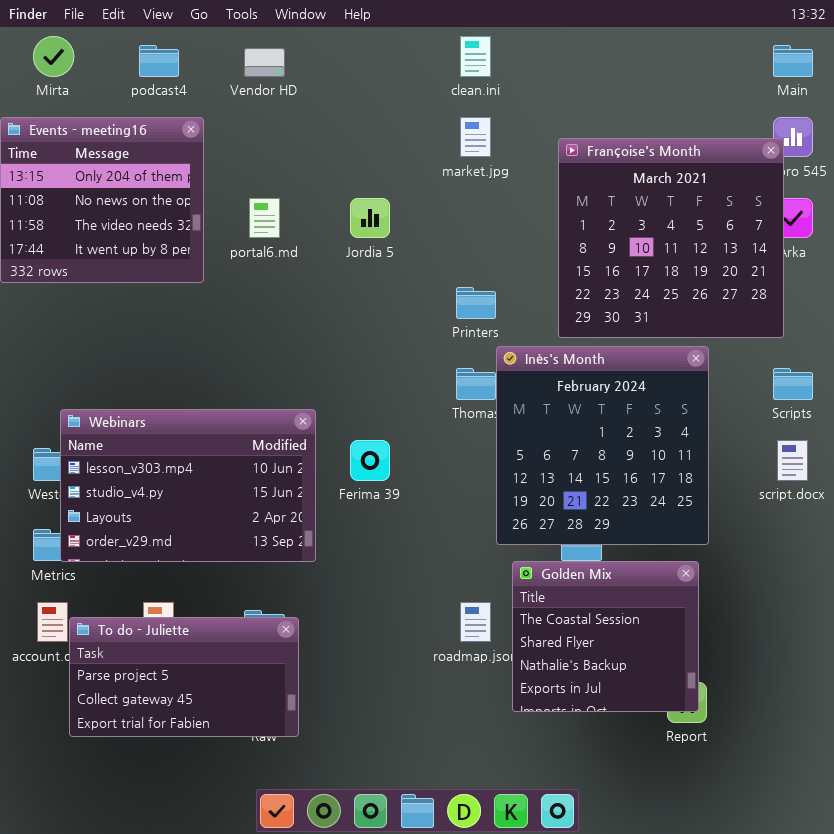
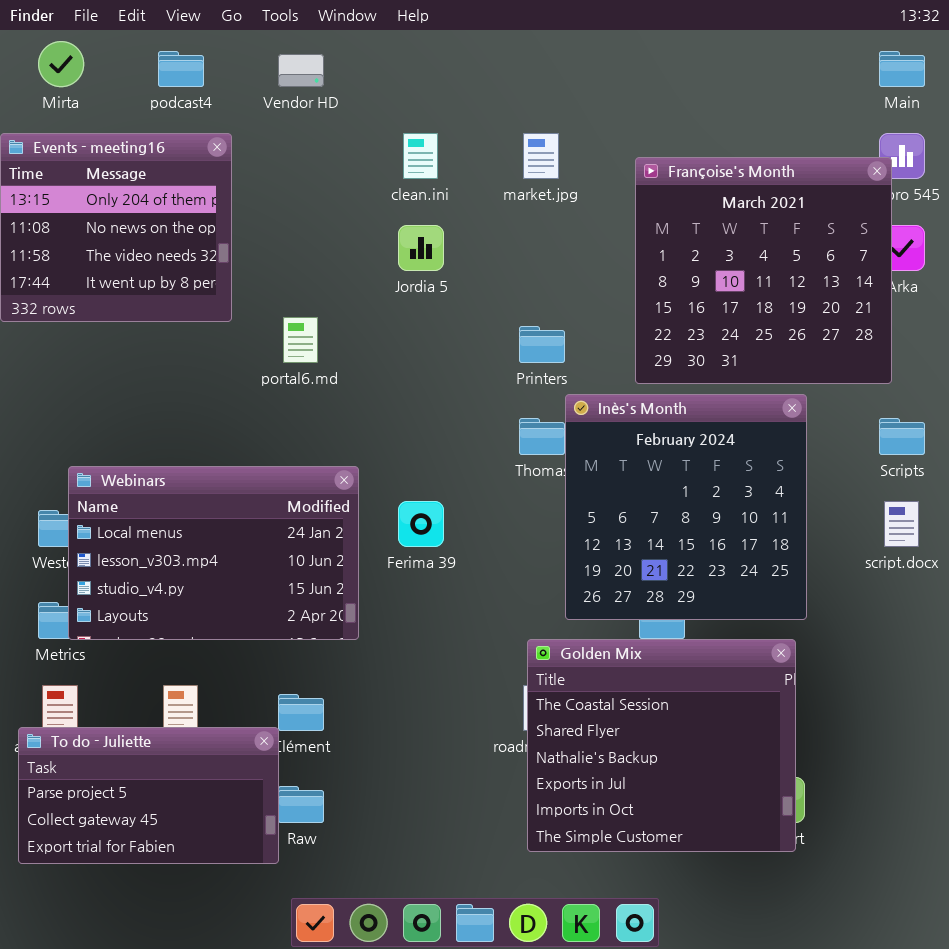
clean.ini: [460,36,491,77] -> [403,133,438,179], moved
portal6.md: [249,198,280,238] -> [283,317,318,363], moved
Webinars: [60,409,316,562] -> [68,466,359,640], scrolled up 1 row
Golden Mix: [512,561,699,712] -> [527,639,796,852], resized
To do - Juliette: [69,617,299,737] -> [18,727,279,864], moved

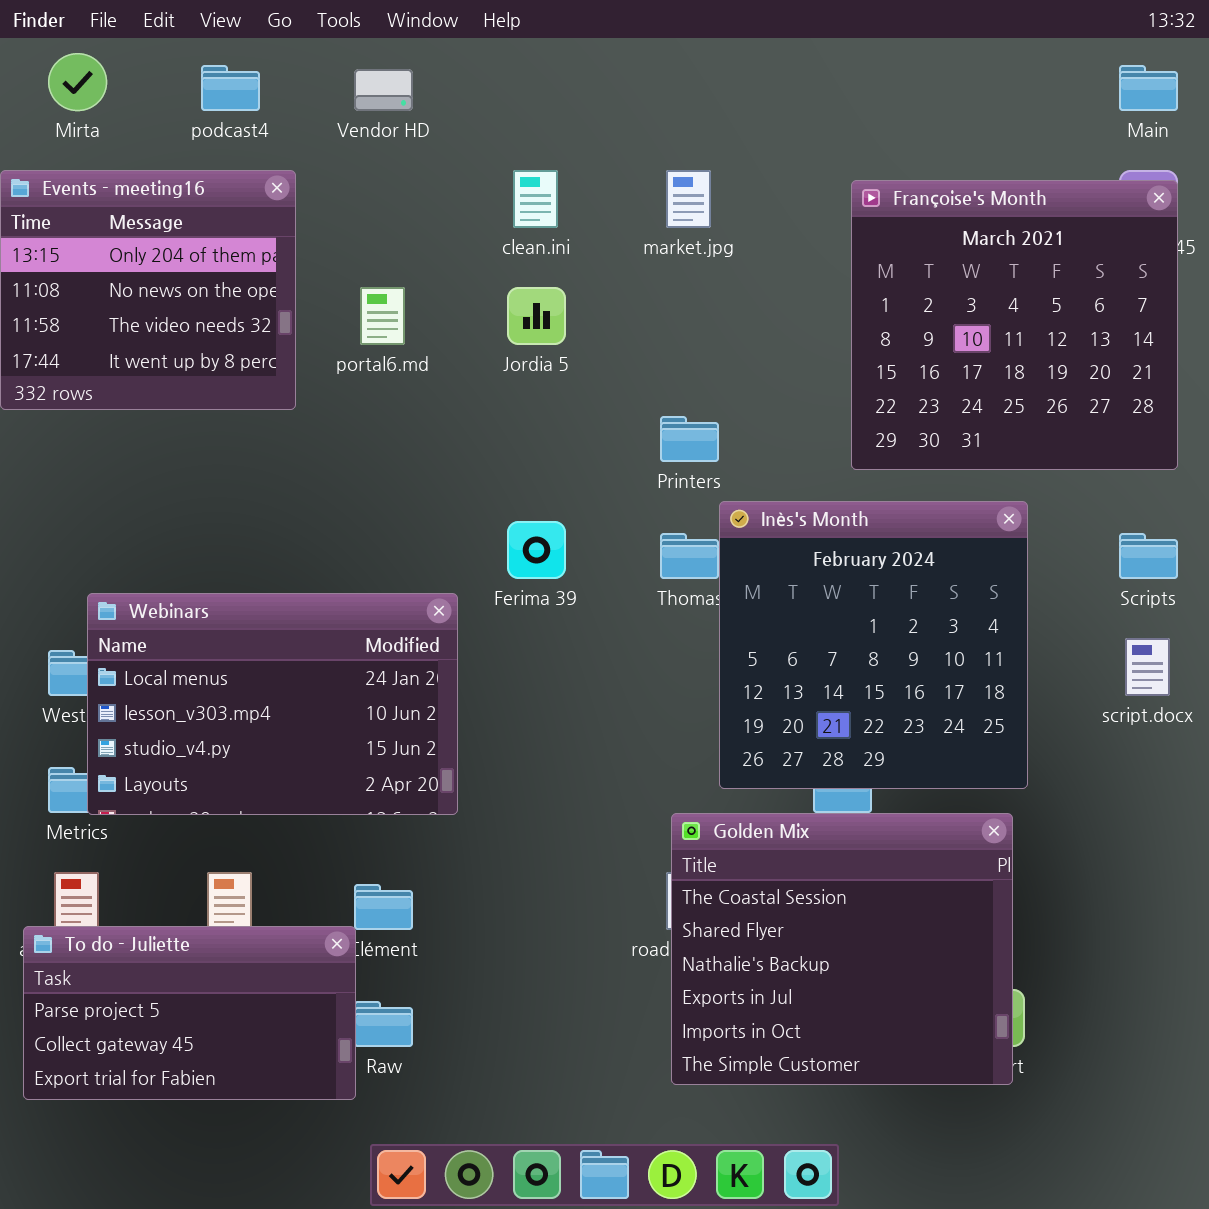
Françoise's Month: [635,157,892,384] -> [851,180,1178,470], moved
portal6.md: [283,317,318,363] -> [360,287,405,345], moved
Ferima 39: [398,501,444,547] -> [507,521,566,579], moved

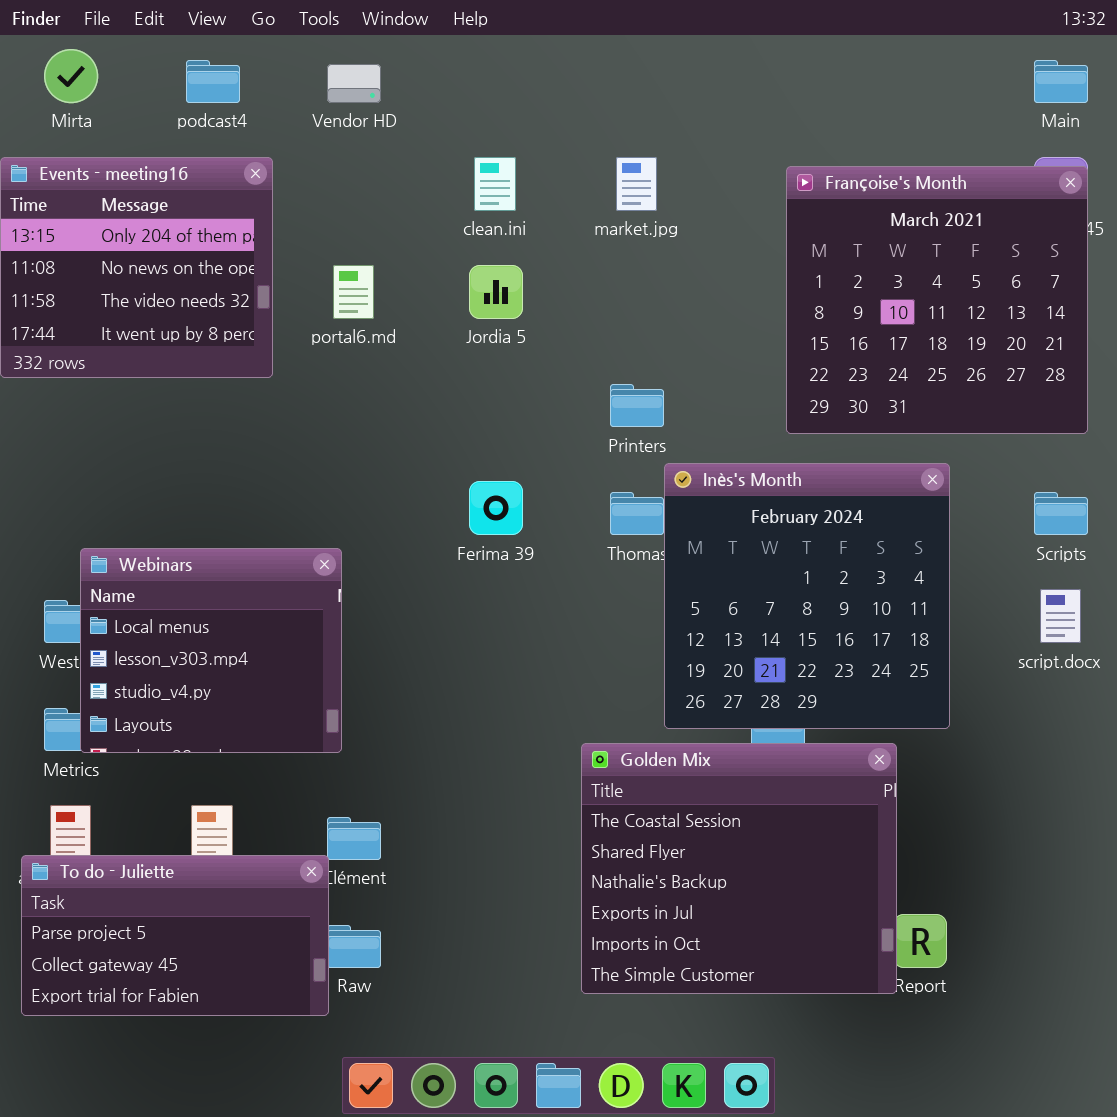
Webinars: [87,593,458,815] -> [80,548,342,753], resized
Golden Mix: [671,813,1013,1085] -> [581,743,897,994], moved

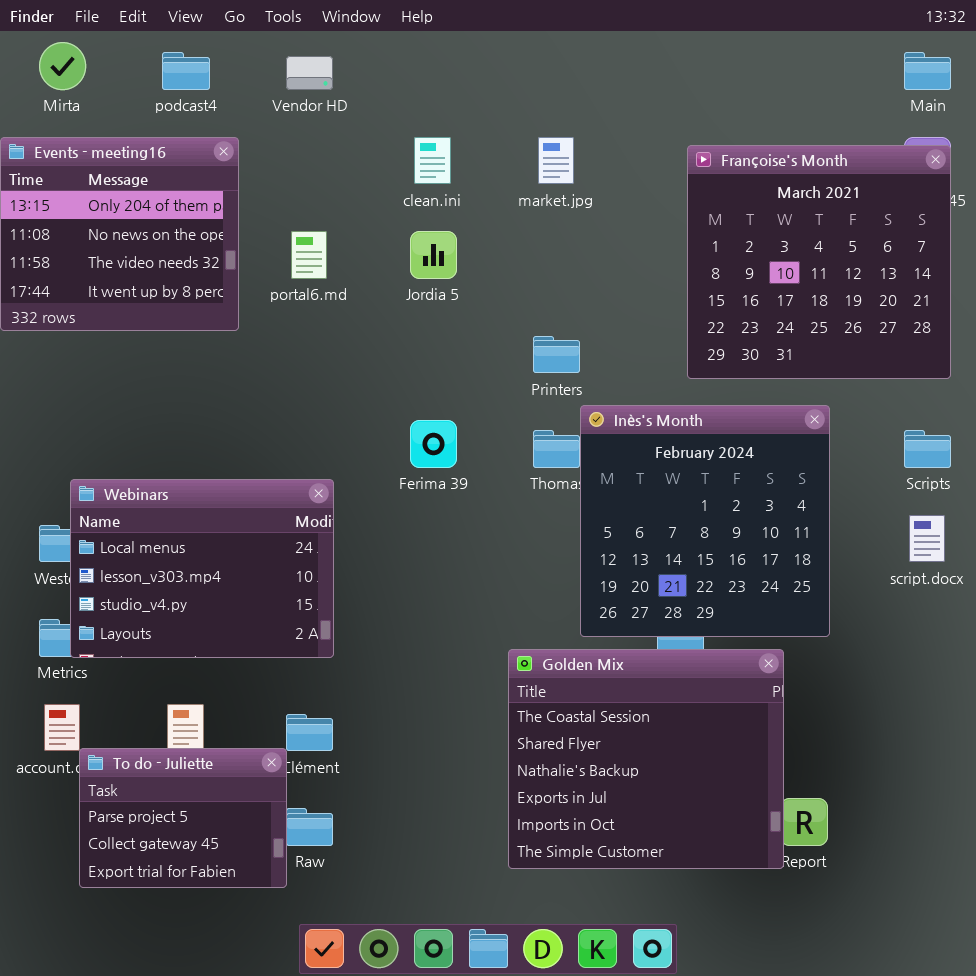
Webinars: [80,548,342,753] -> [70,479,334,658], resized
To do - Juliette: [21,855,329,1016] -> [79,748,287,888], resized

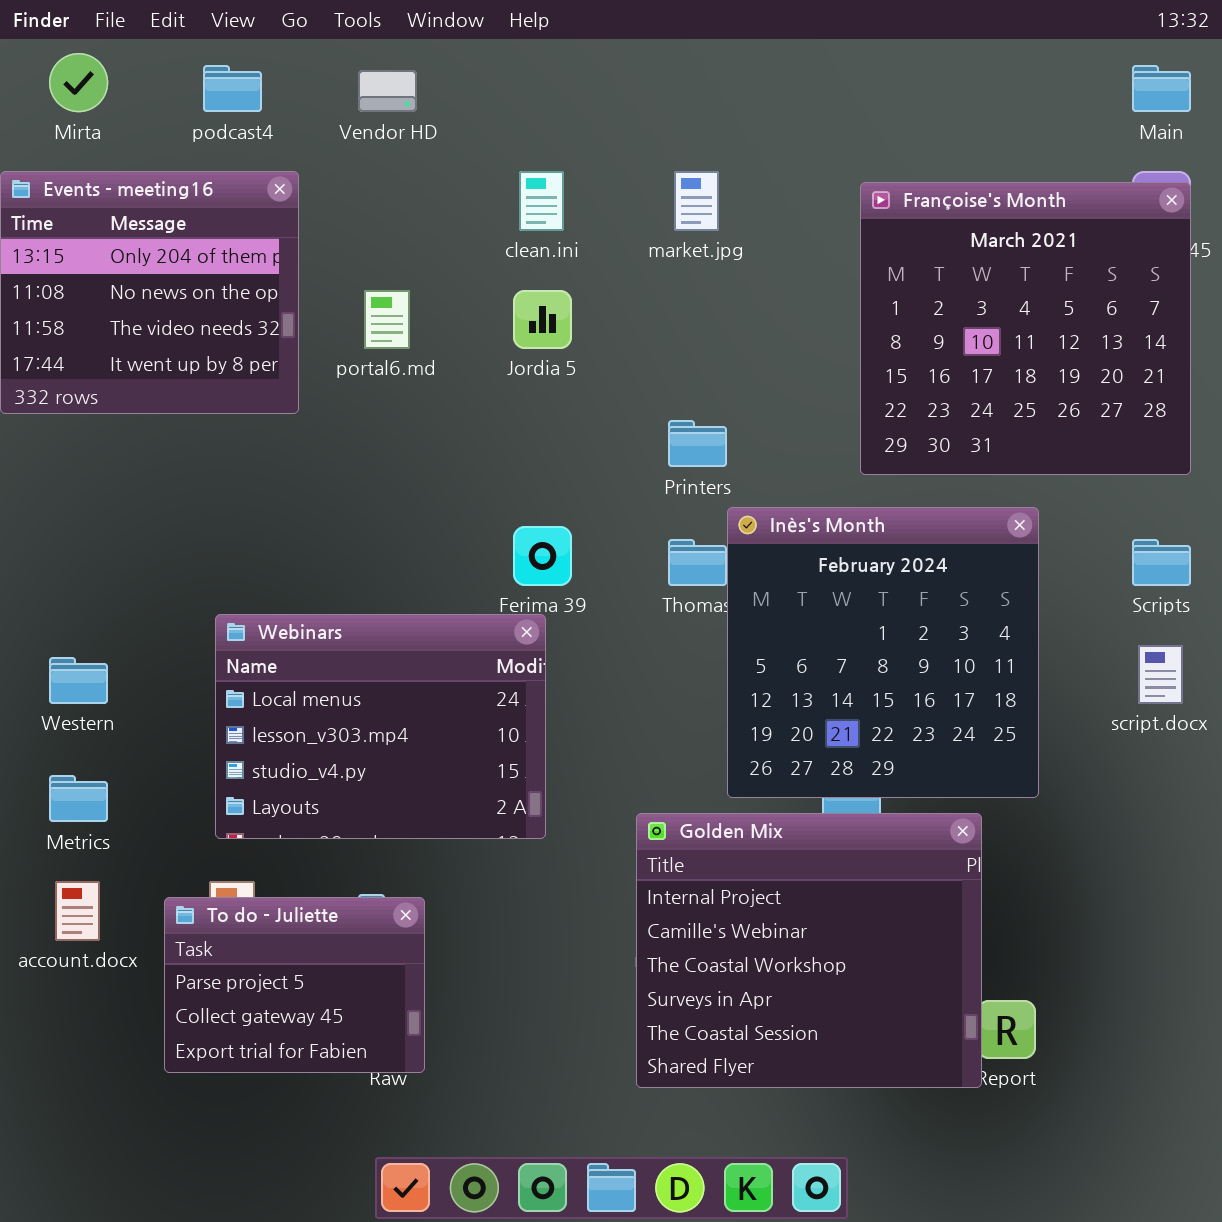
Webinars: [70,479,334,658] -> [215,614,546,839], moved
Golden Mix: [508,649,784,869] -> [636,813,982,1088], scrolled up 4 rows
To do - Juliette: [79,748,287,888] -> [164,897,425,1073], moved

